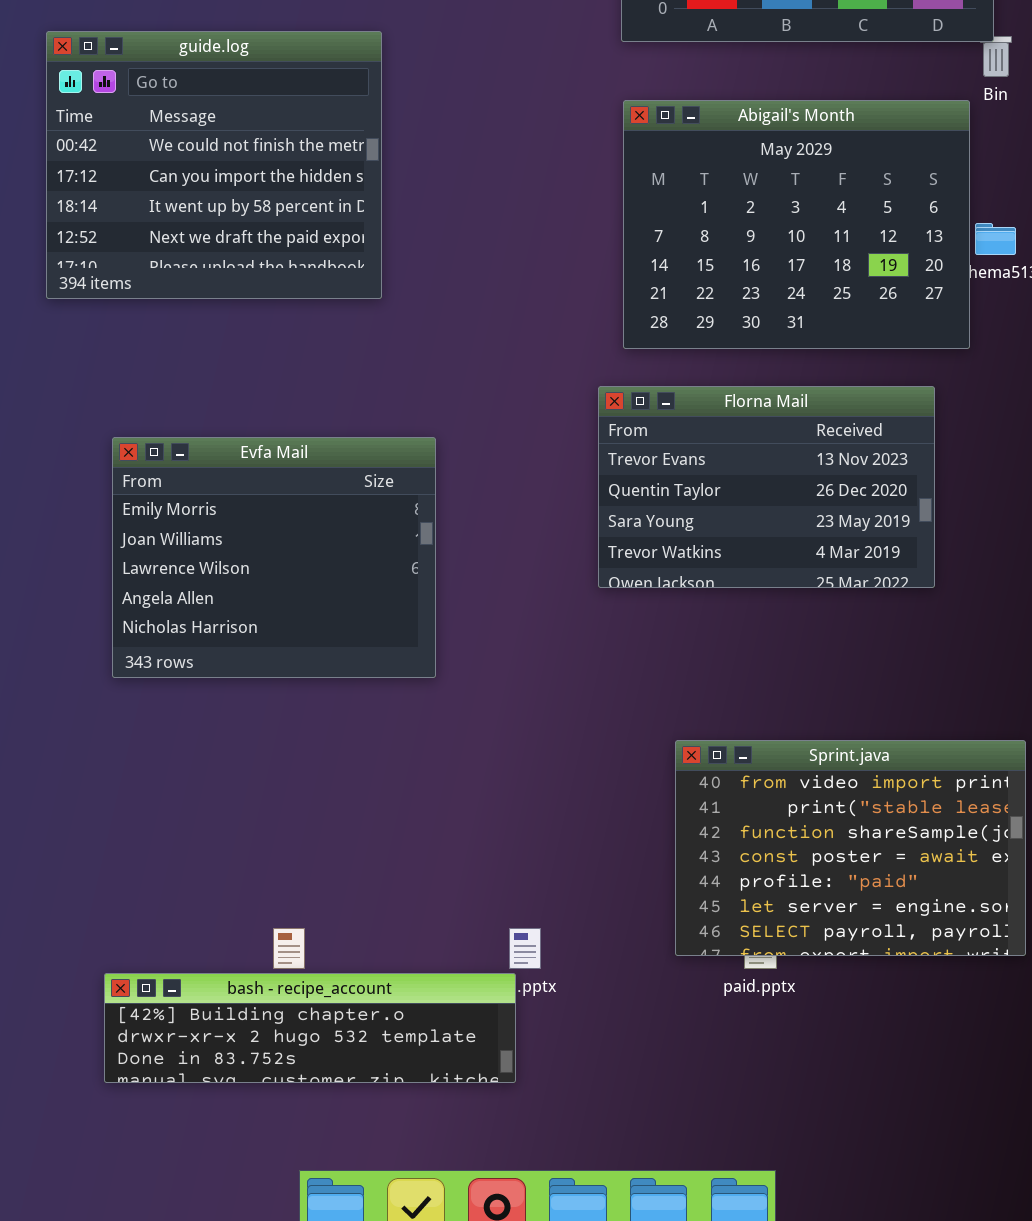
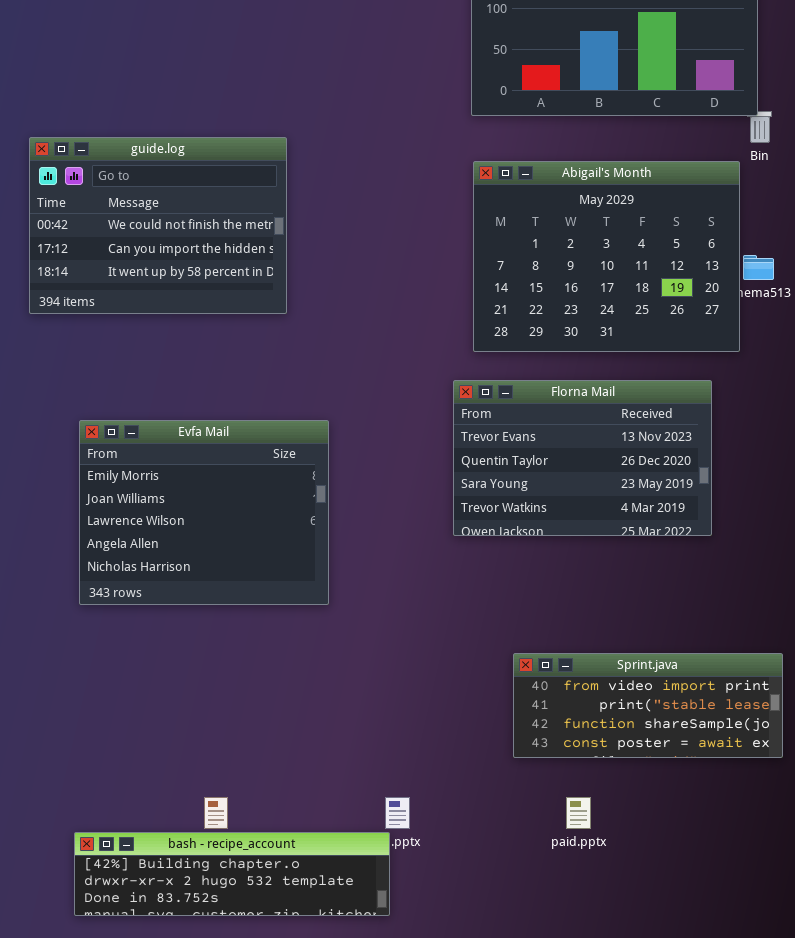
guide.log: [46,31,382,299] -> [29,137,287,314], resized
Sprint.java: [675,740,1026,956] -> [513,653,783,758], resized

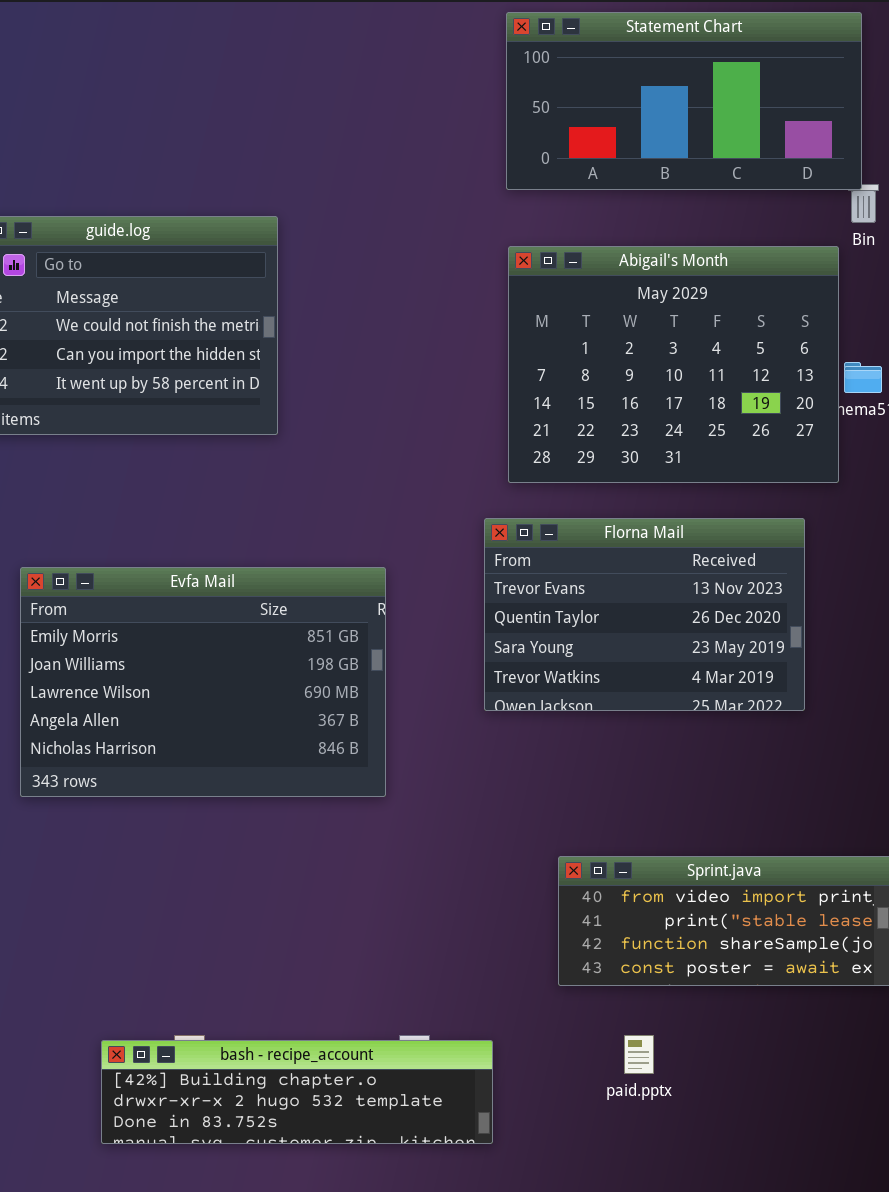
Evfa Mail: [79,420,329,605] -> [20,567,386,797], resized
bash - recipe_account: [74,832,390,916] -> [101,1040,493,1144], moved

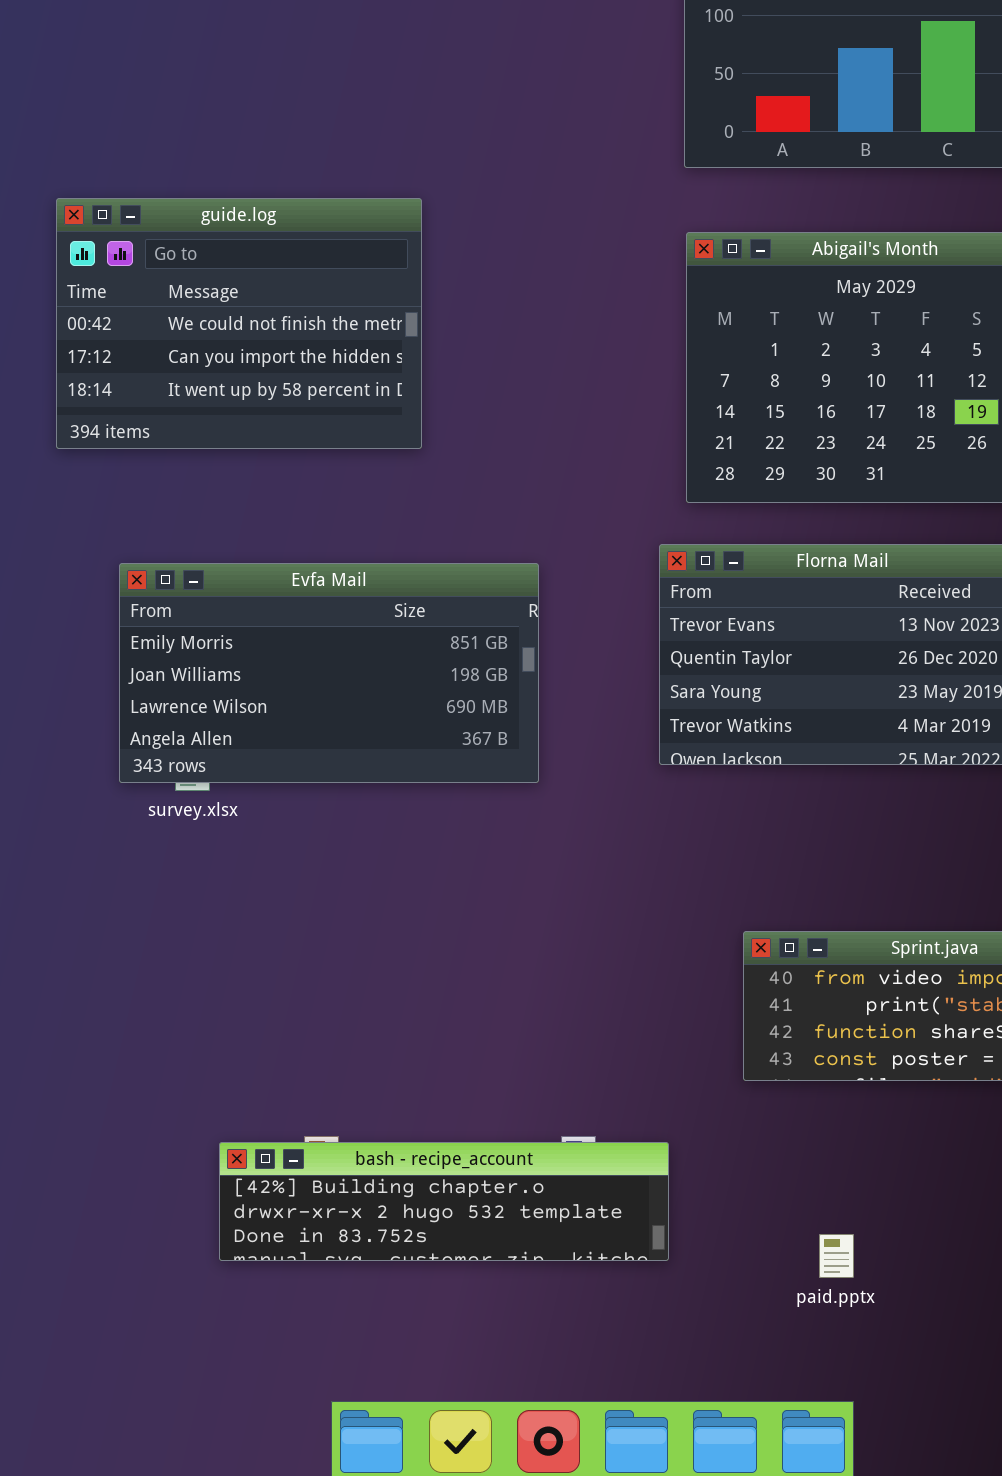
Evfa Mail: [20,567,386,797] -> [119,563,539,783], moved, resized
paid.pptx: [624,1035,654,1074] -> [819,1234,854,1278], moved

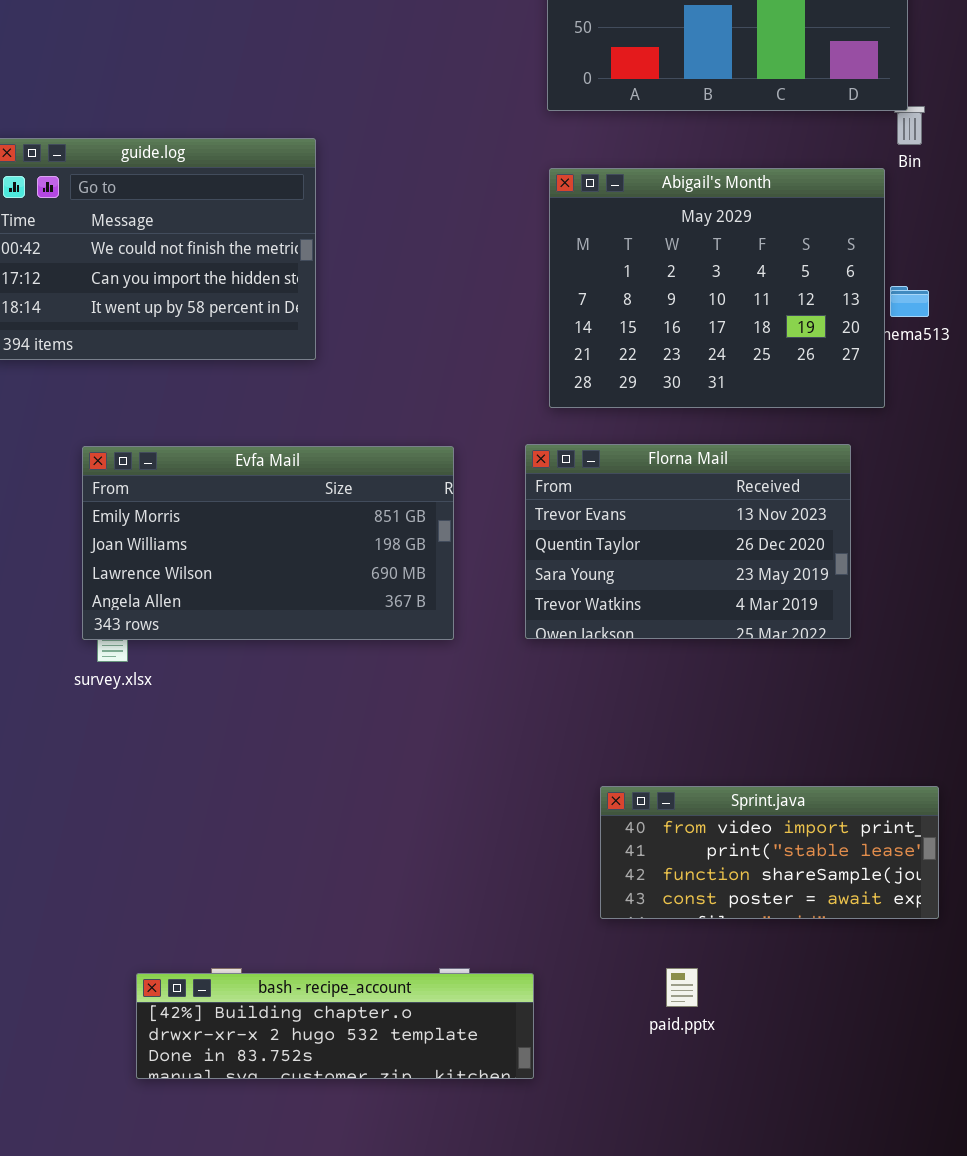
Evfa Mail: [119,563,539,783] -> [82,446,454,640], moved
paid.pptx: [819,1234,854,1278] -> [666,968,698,1007], moved

